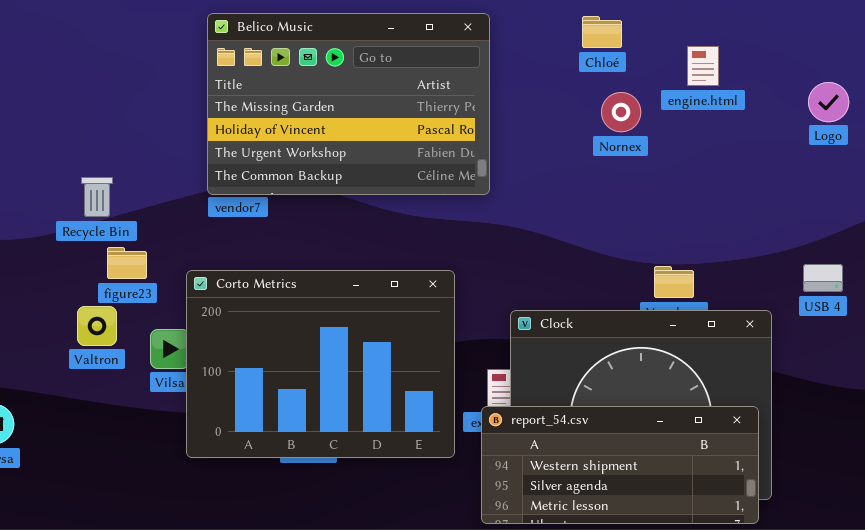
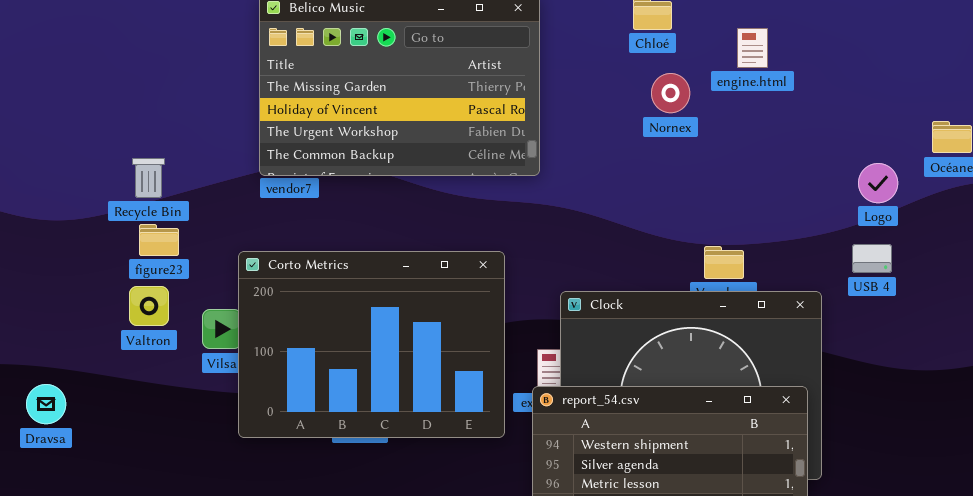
Logo: [808,82,849,122] -> [858,163,898,203], moved
figure23: [107,247,147,279] -> [139,224,179,256], moved

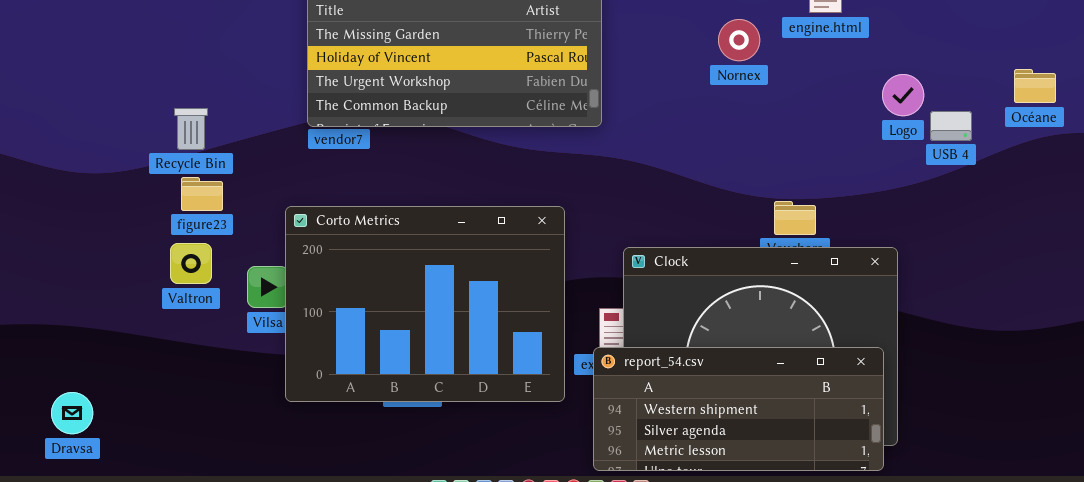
Logo: [858,163,898,203] -> [882,74,924,116], moved
USB 4: [852,244,892,273] -> [930,111,972,141], moved
Dravsa: [26,384,66,424] -> [51,392,93,434], moved

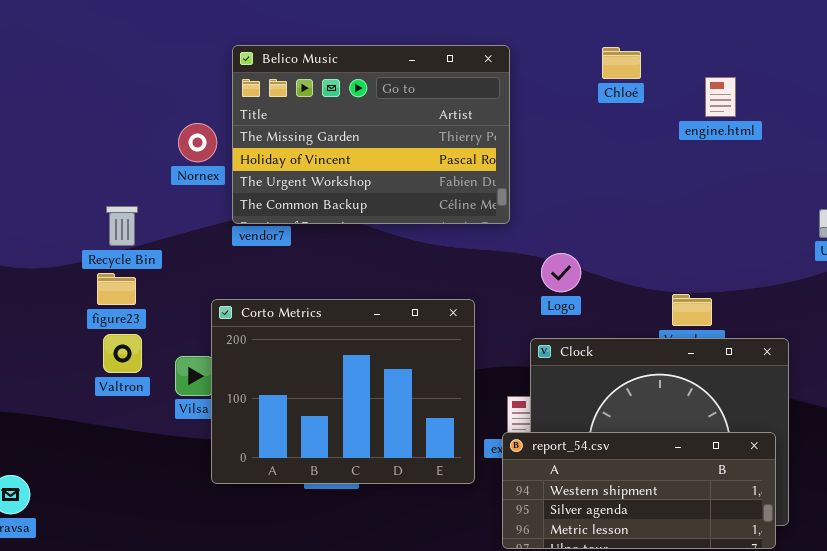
Nornex: [718,19,760,61] -> [178,123,217,162], moved
Logo: [882,74,924,116] -> [541,253,581,292], moved
figure23: [181,177,223,211] -> [97,273,136,305], moved

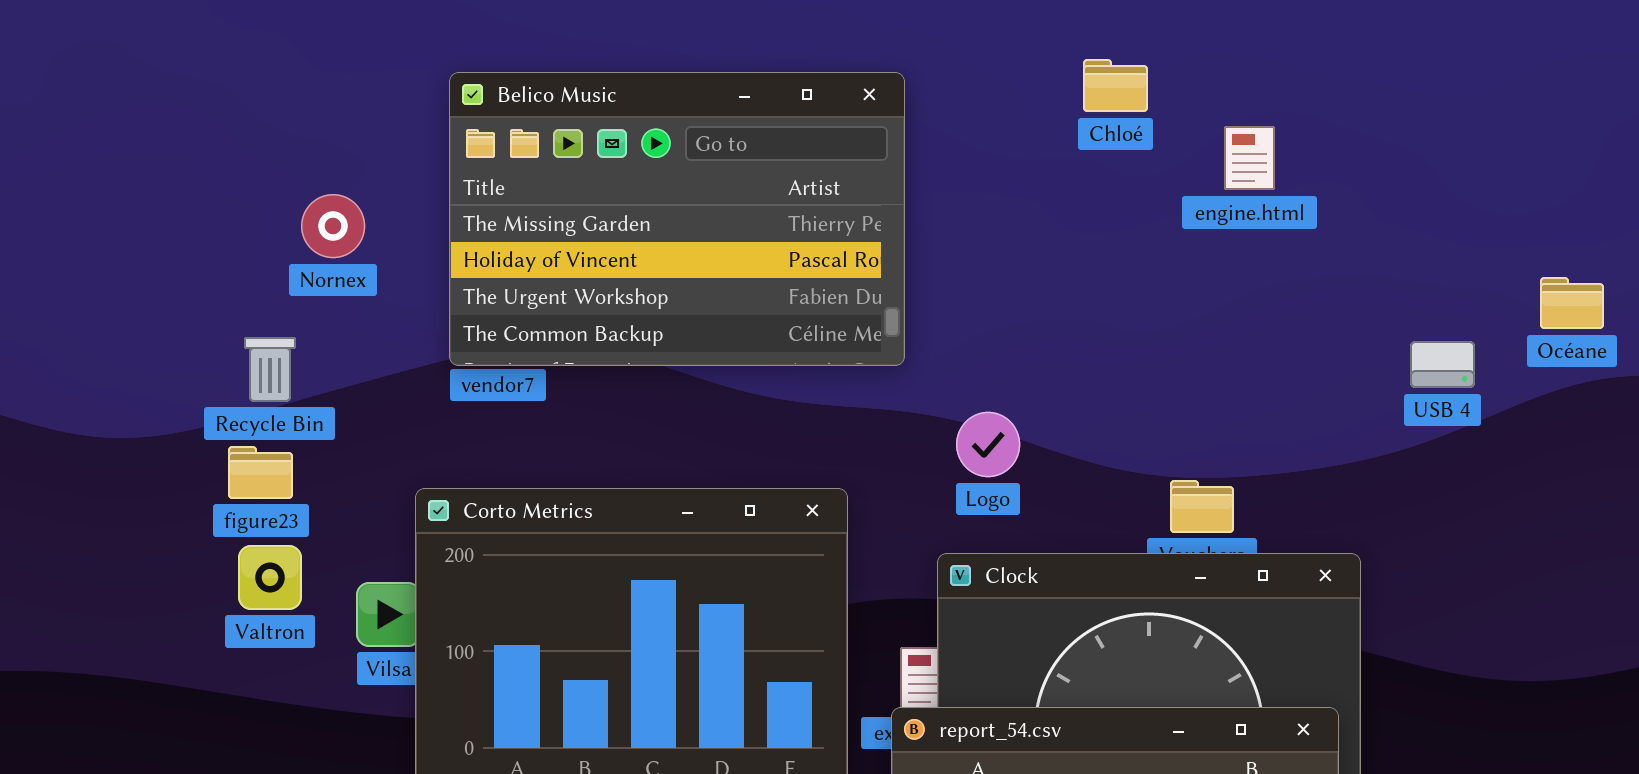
Chloé: [602,47,641,79] -> [1083,59,1148,112], moved
Nornex: [178,123,217,162] -> [301,194,365,258], moved

